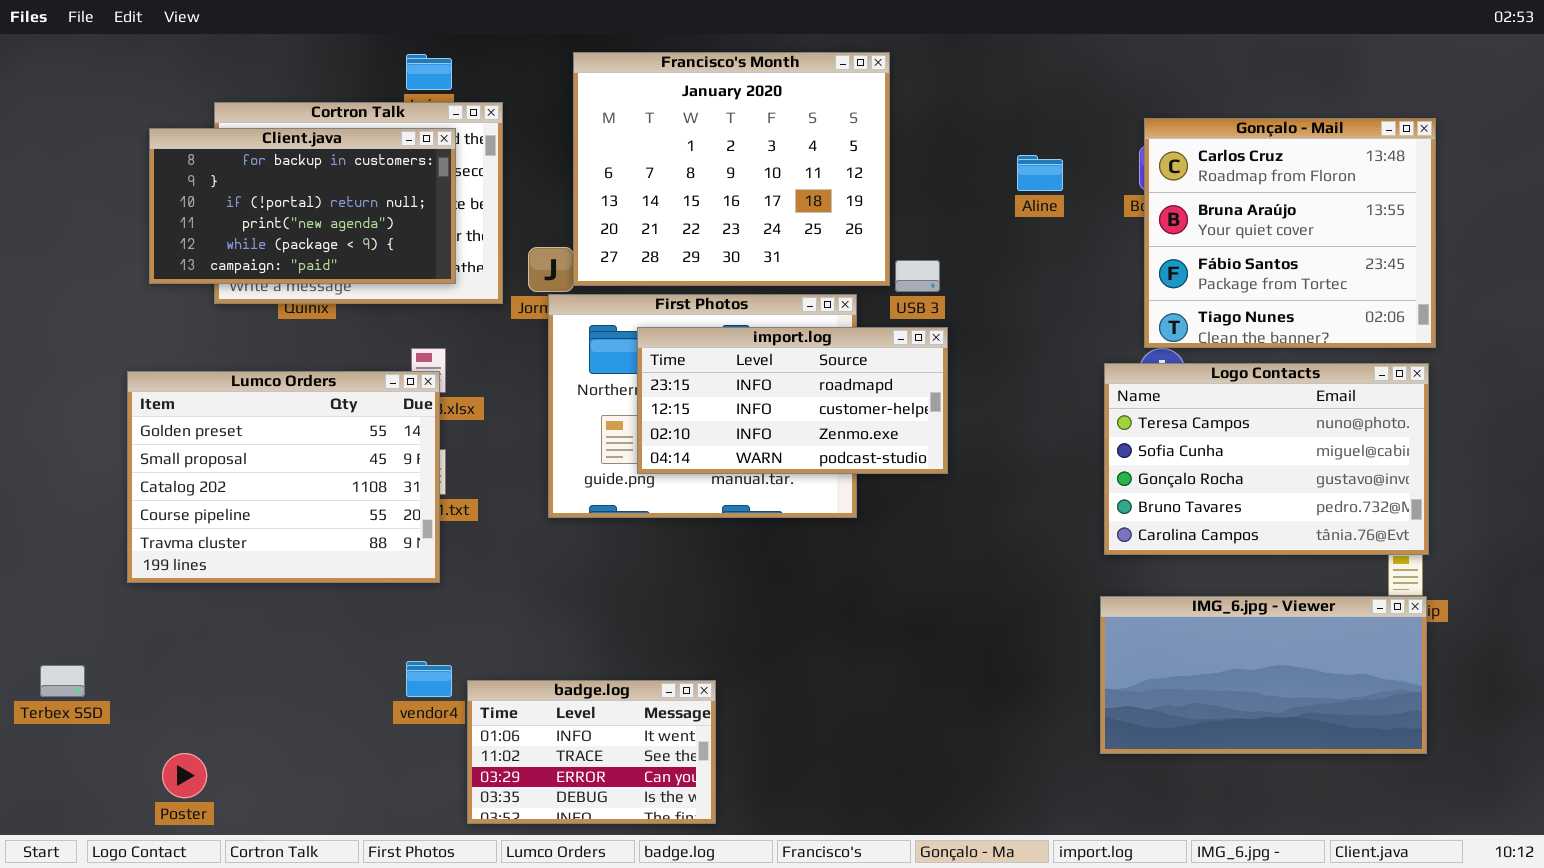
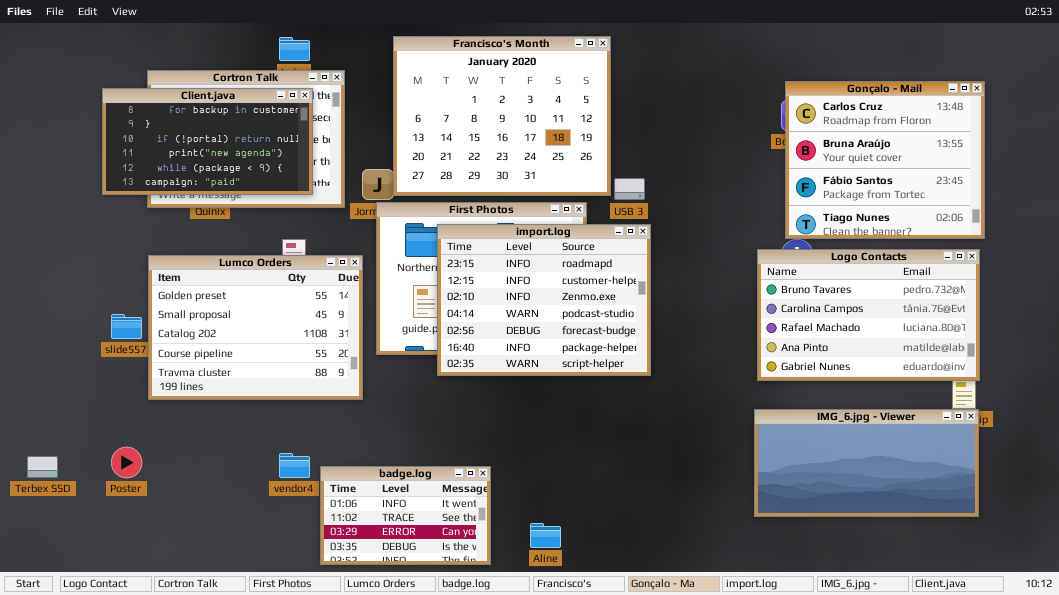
Aline: [1017,155,1063,191] -> [530,523,561,548], moved
import.log: [637,327,948,474] -> [437,224,651,376], resized
Logo Contacts: [1104,363,1429,555] -> [757,249,980,381], scrolled down 3 rows
Lumco Orders: [127,371,440,583] -> [148,255,363,400], moved
Poster: [162,753,207,798] -> [111,447,142,478], moved

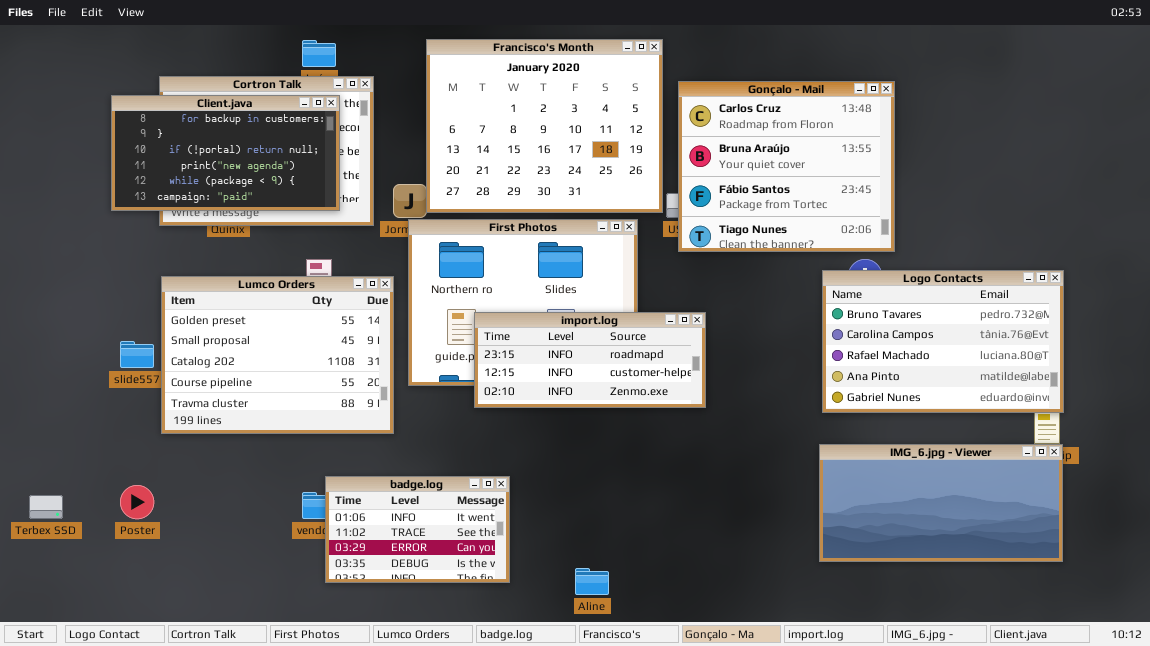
Gonçalo - Mail: [785,81,985,239] -> [678,81,895,252], moved
import.log: [437,224,651,376] -> [474,312,706,408], resized
badge.log: [320,466,491,565] -> [325,476,510,583], moved

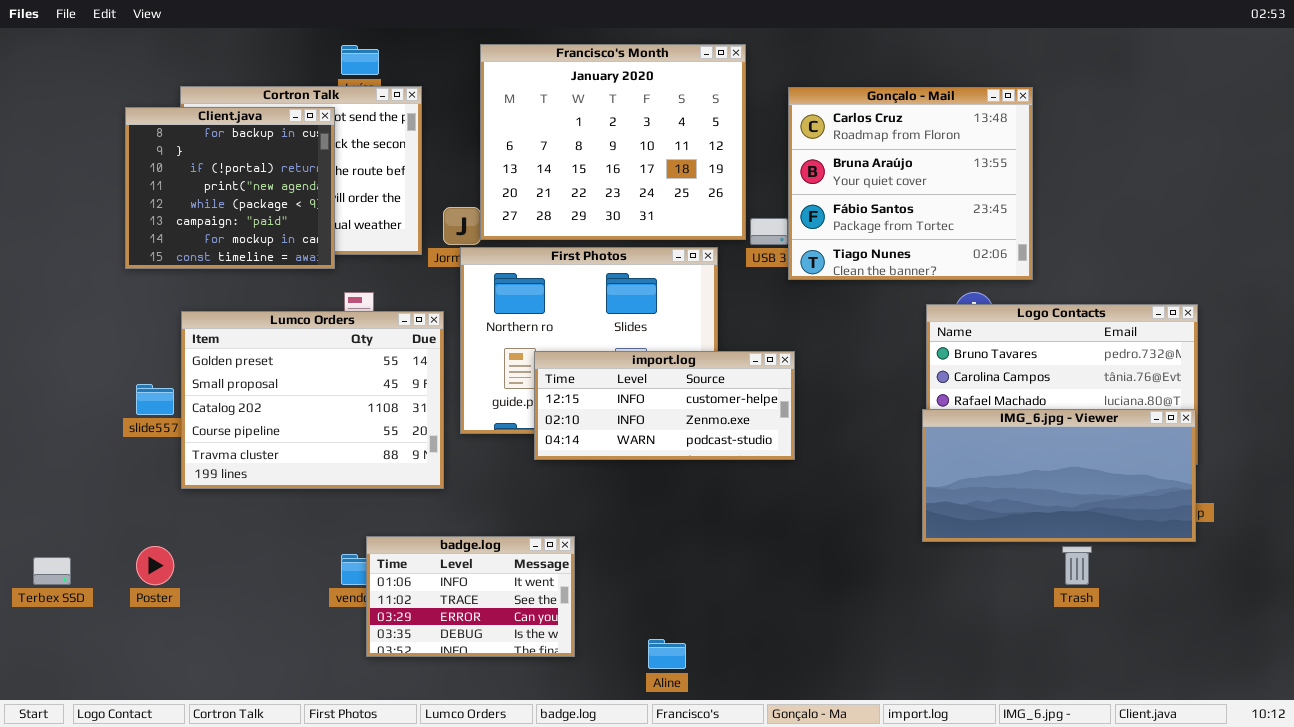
Gonçalo - Mail: [678,81,895,252] -> [788,87,1033,280], moved
Client.java: [111,95,340,211] -> [125,107,335,269], resized
import.log: [474,312,706,408] -> [534,351,795,460], scrolled down 1 row
IMG_6.jpg - Viewer: [819,444,1063,562] -> [922,409,1196,542], moved

